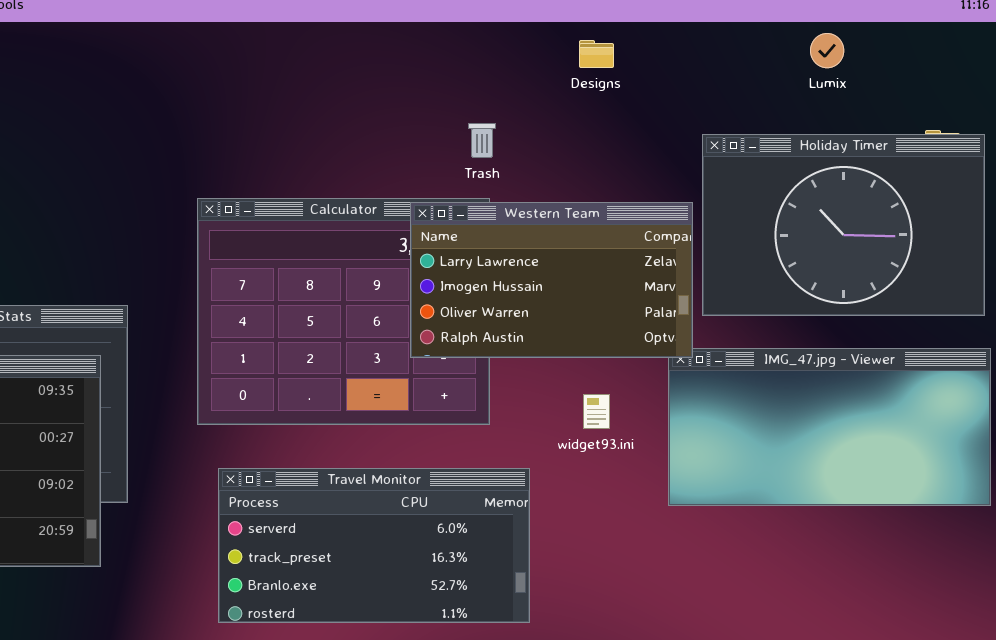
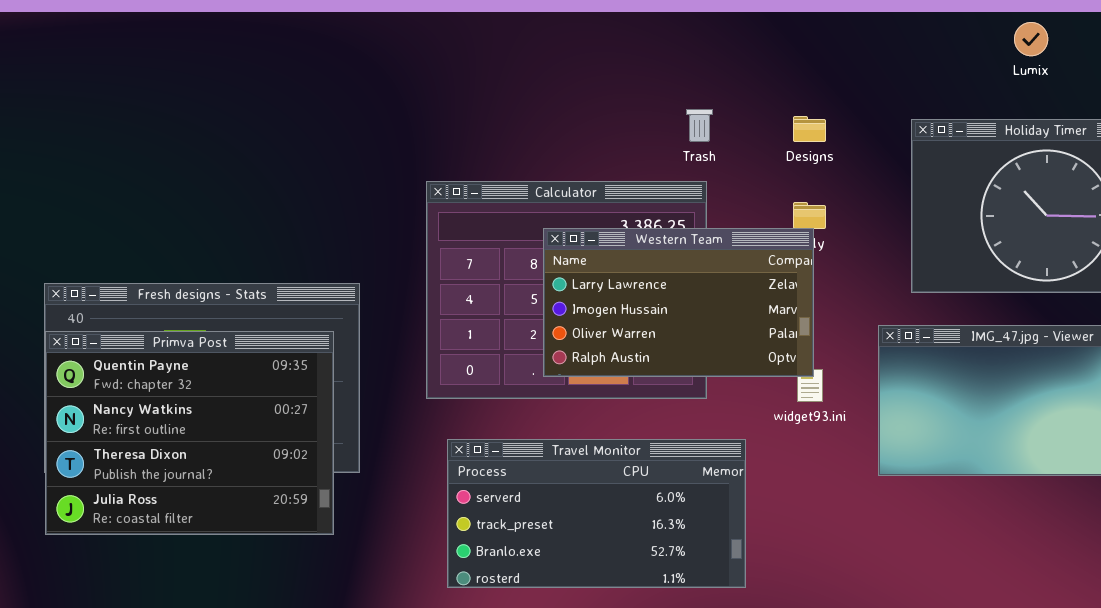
Designs: [579,40,614,68] -> [793,116,826,142], moved
Western Team: [410,202,693,358] -> [543,228,814,377], moved

